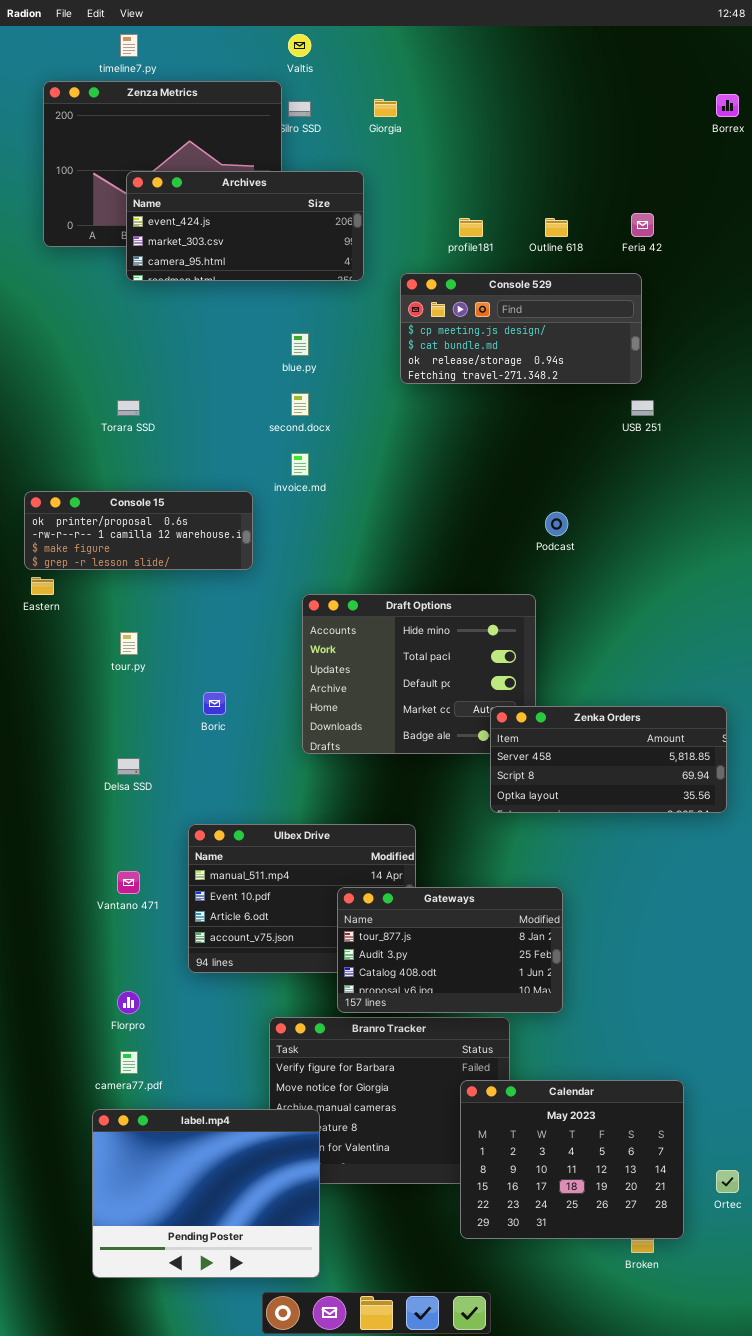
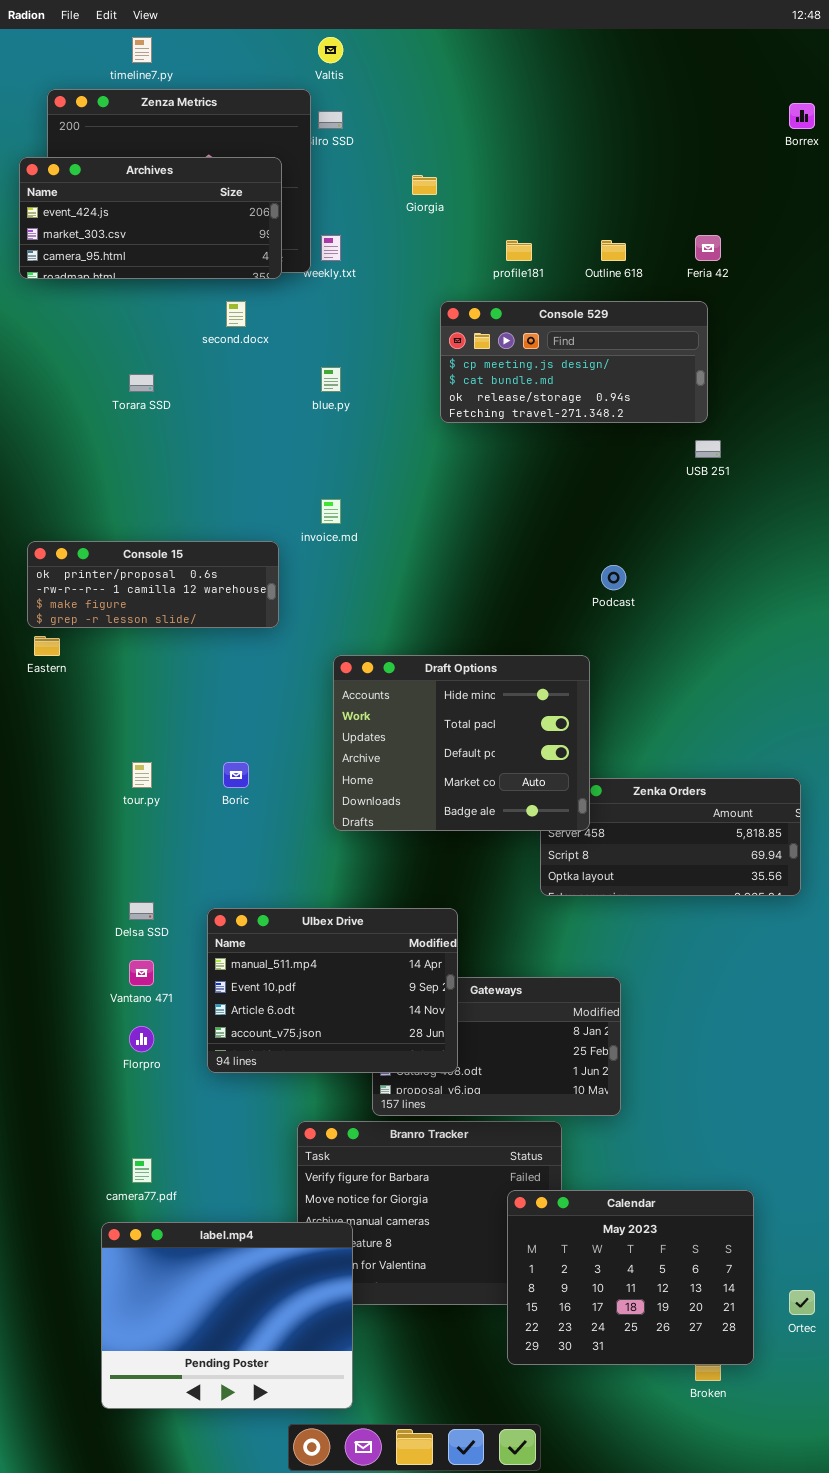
Giorgia: [374,99,397,117] -> [412,175,437,195], moved
Archives: [126,171,364,281] -> [19,157,282,279], moved
second.docx: [291,393,309,416] -> [226,301,246,327], moved
Torara SSD: [117,400,140,416] -> [129,374,154,392], moved
Draft Options: [302,594,536,754] -> [333,655,590,831], raised
tour.py: [120,632,138,655] -> [132,762,152,788], moved
Delsa SSD: [117,758,140,775] -> [129,902,154,920], moved
Ulbex Drive: [188,824,416,973] -> [207,908,458,1073], raised
Florpro: [117,991,140,1014] -> [129,1026,154,1052], moved

